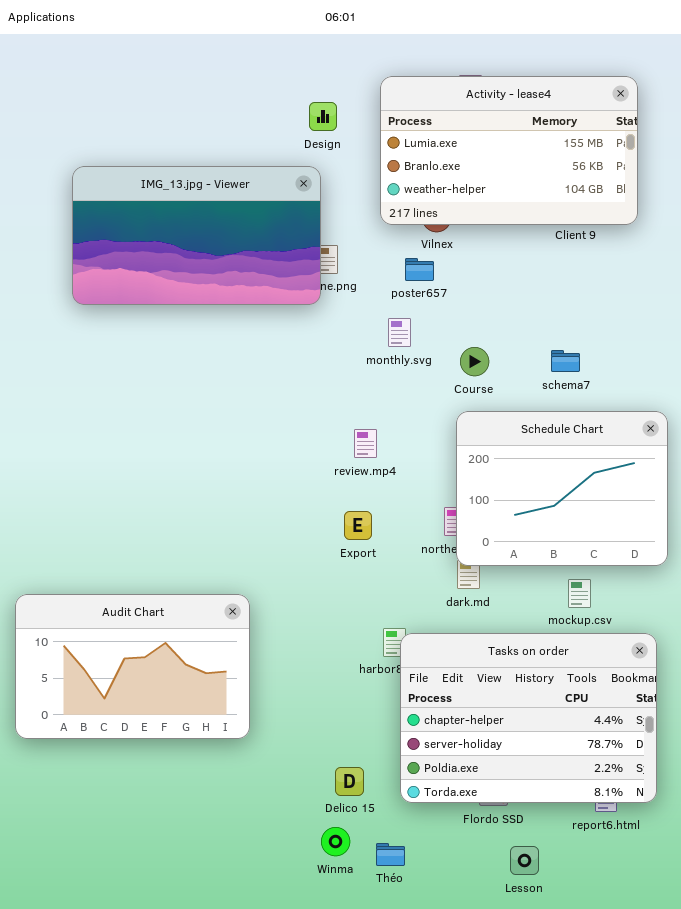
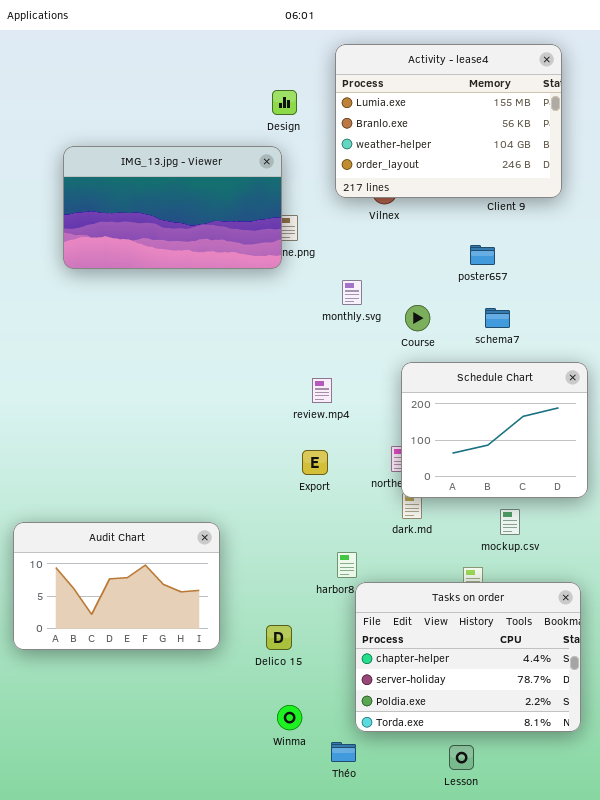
Activity - lease4: [380,76,638,225] -> [335,44,562,198], resized
poster657: [405,258,434,281] -> [470,245,495,265], moved
Tasks on order: [400,633,657,803] -> [355,582,581,732], moved
Delico 15: [335,767,364,796] -> [266,625,292,650], moved
Winma: [321,827,350,856] -> [277,705,302,730], moved

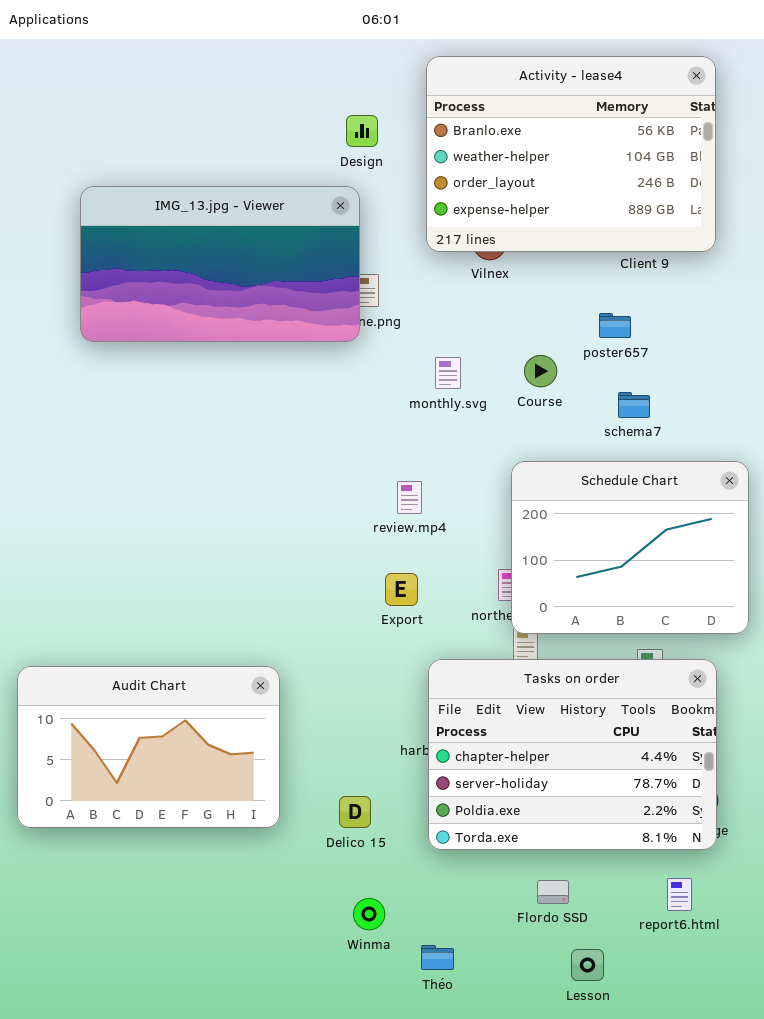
Activity - lease4: [335,44,562,198] -> [426,56,716,252], scrolled down 1 row
Course: [405,305,430,331] -> [524,355,557,387], moved
Tasks on order: [355,582,581,732] -> [428,659,717,850], moved

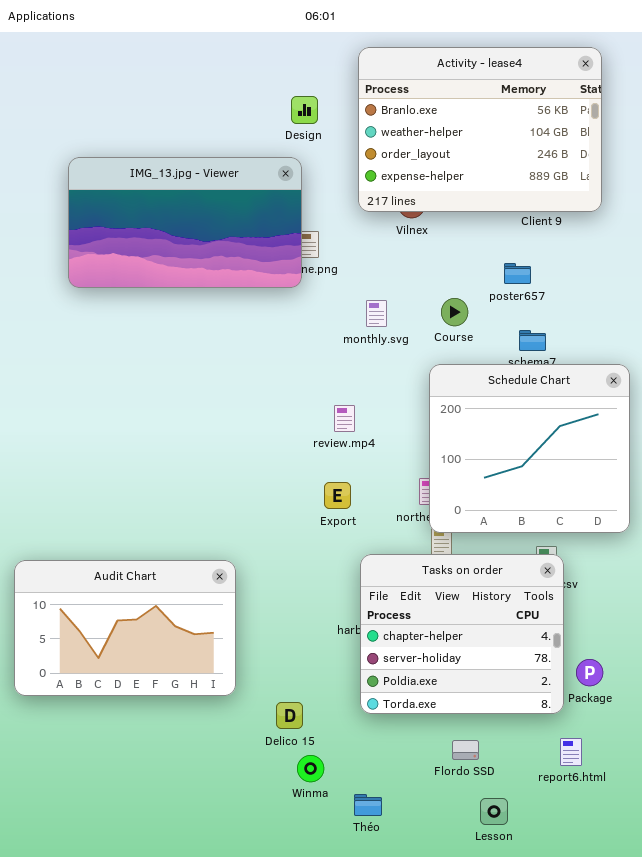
Schedule Chart: [511,461,749,634] -> [429,364,630,533], resized
Tasks on order: [428,659,717,850] -> [360,554,564,714], resized
Delico 15: [339,796,371,828] -> [276,702,303,729], moved

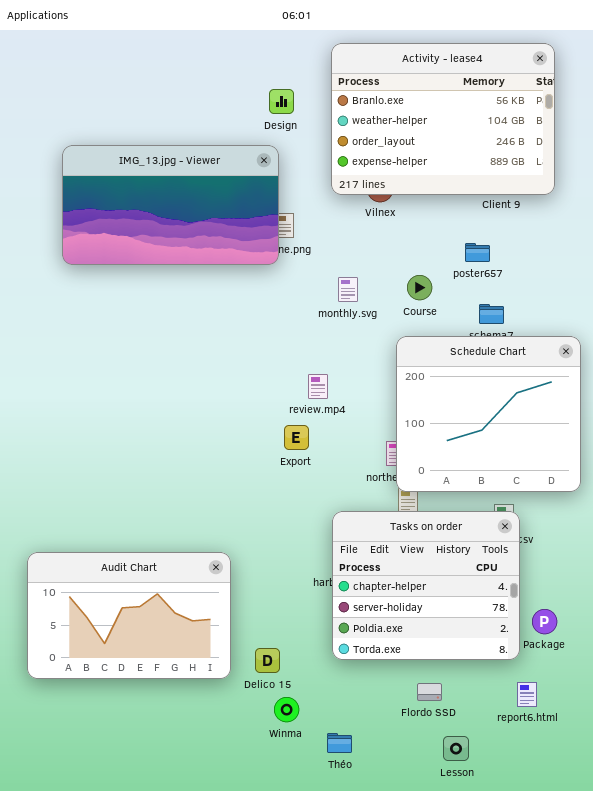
Export: [324,482,351,509] -> [284,425,309,450], moved
Audit Chart: [14,560,236,696] -> [27,552,231,679], moved

